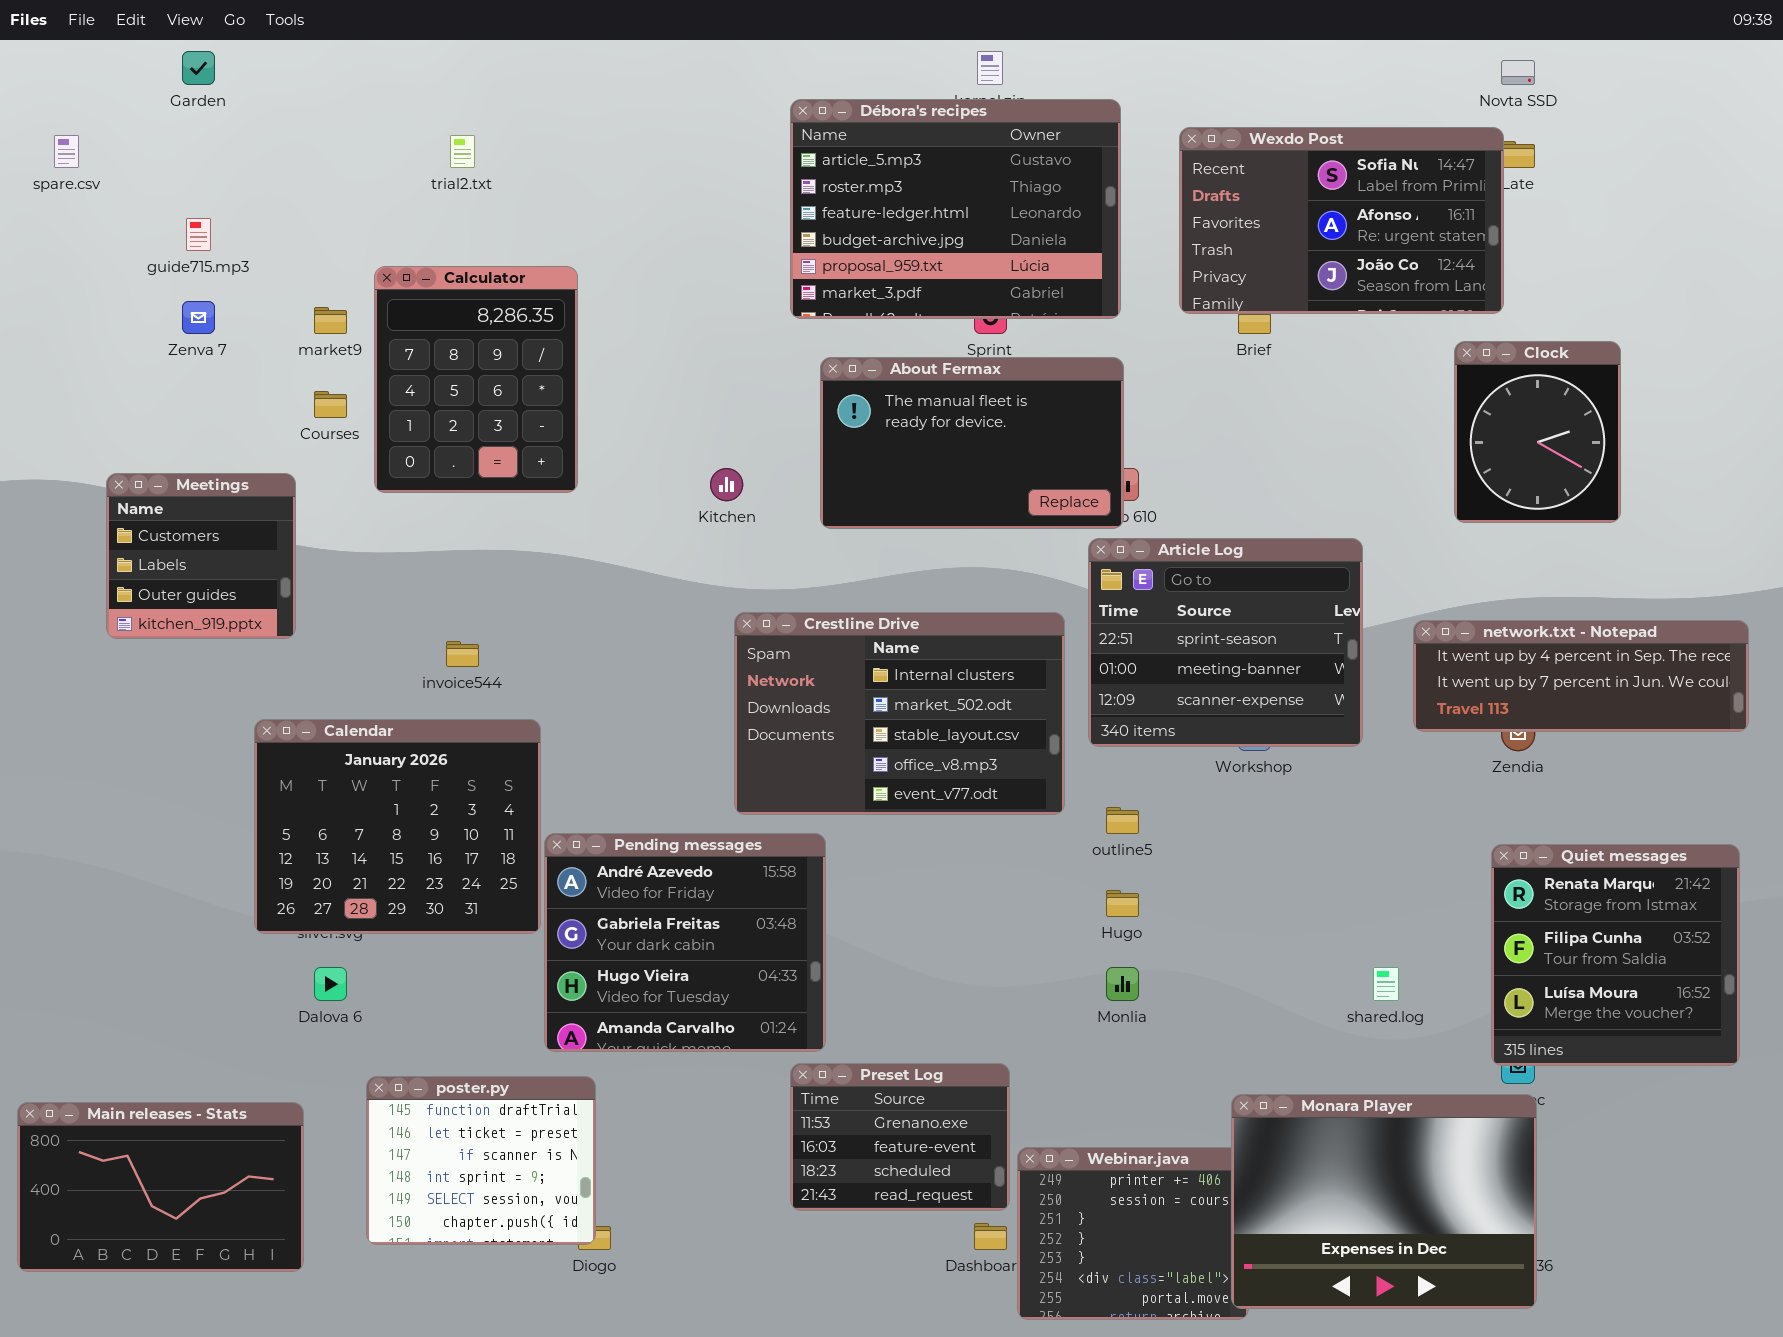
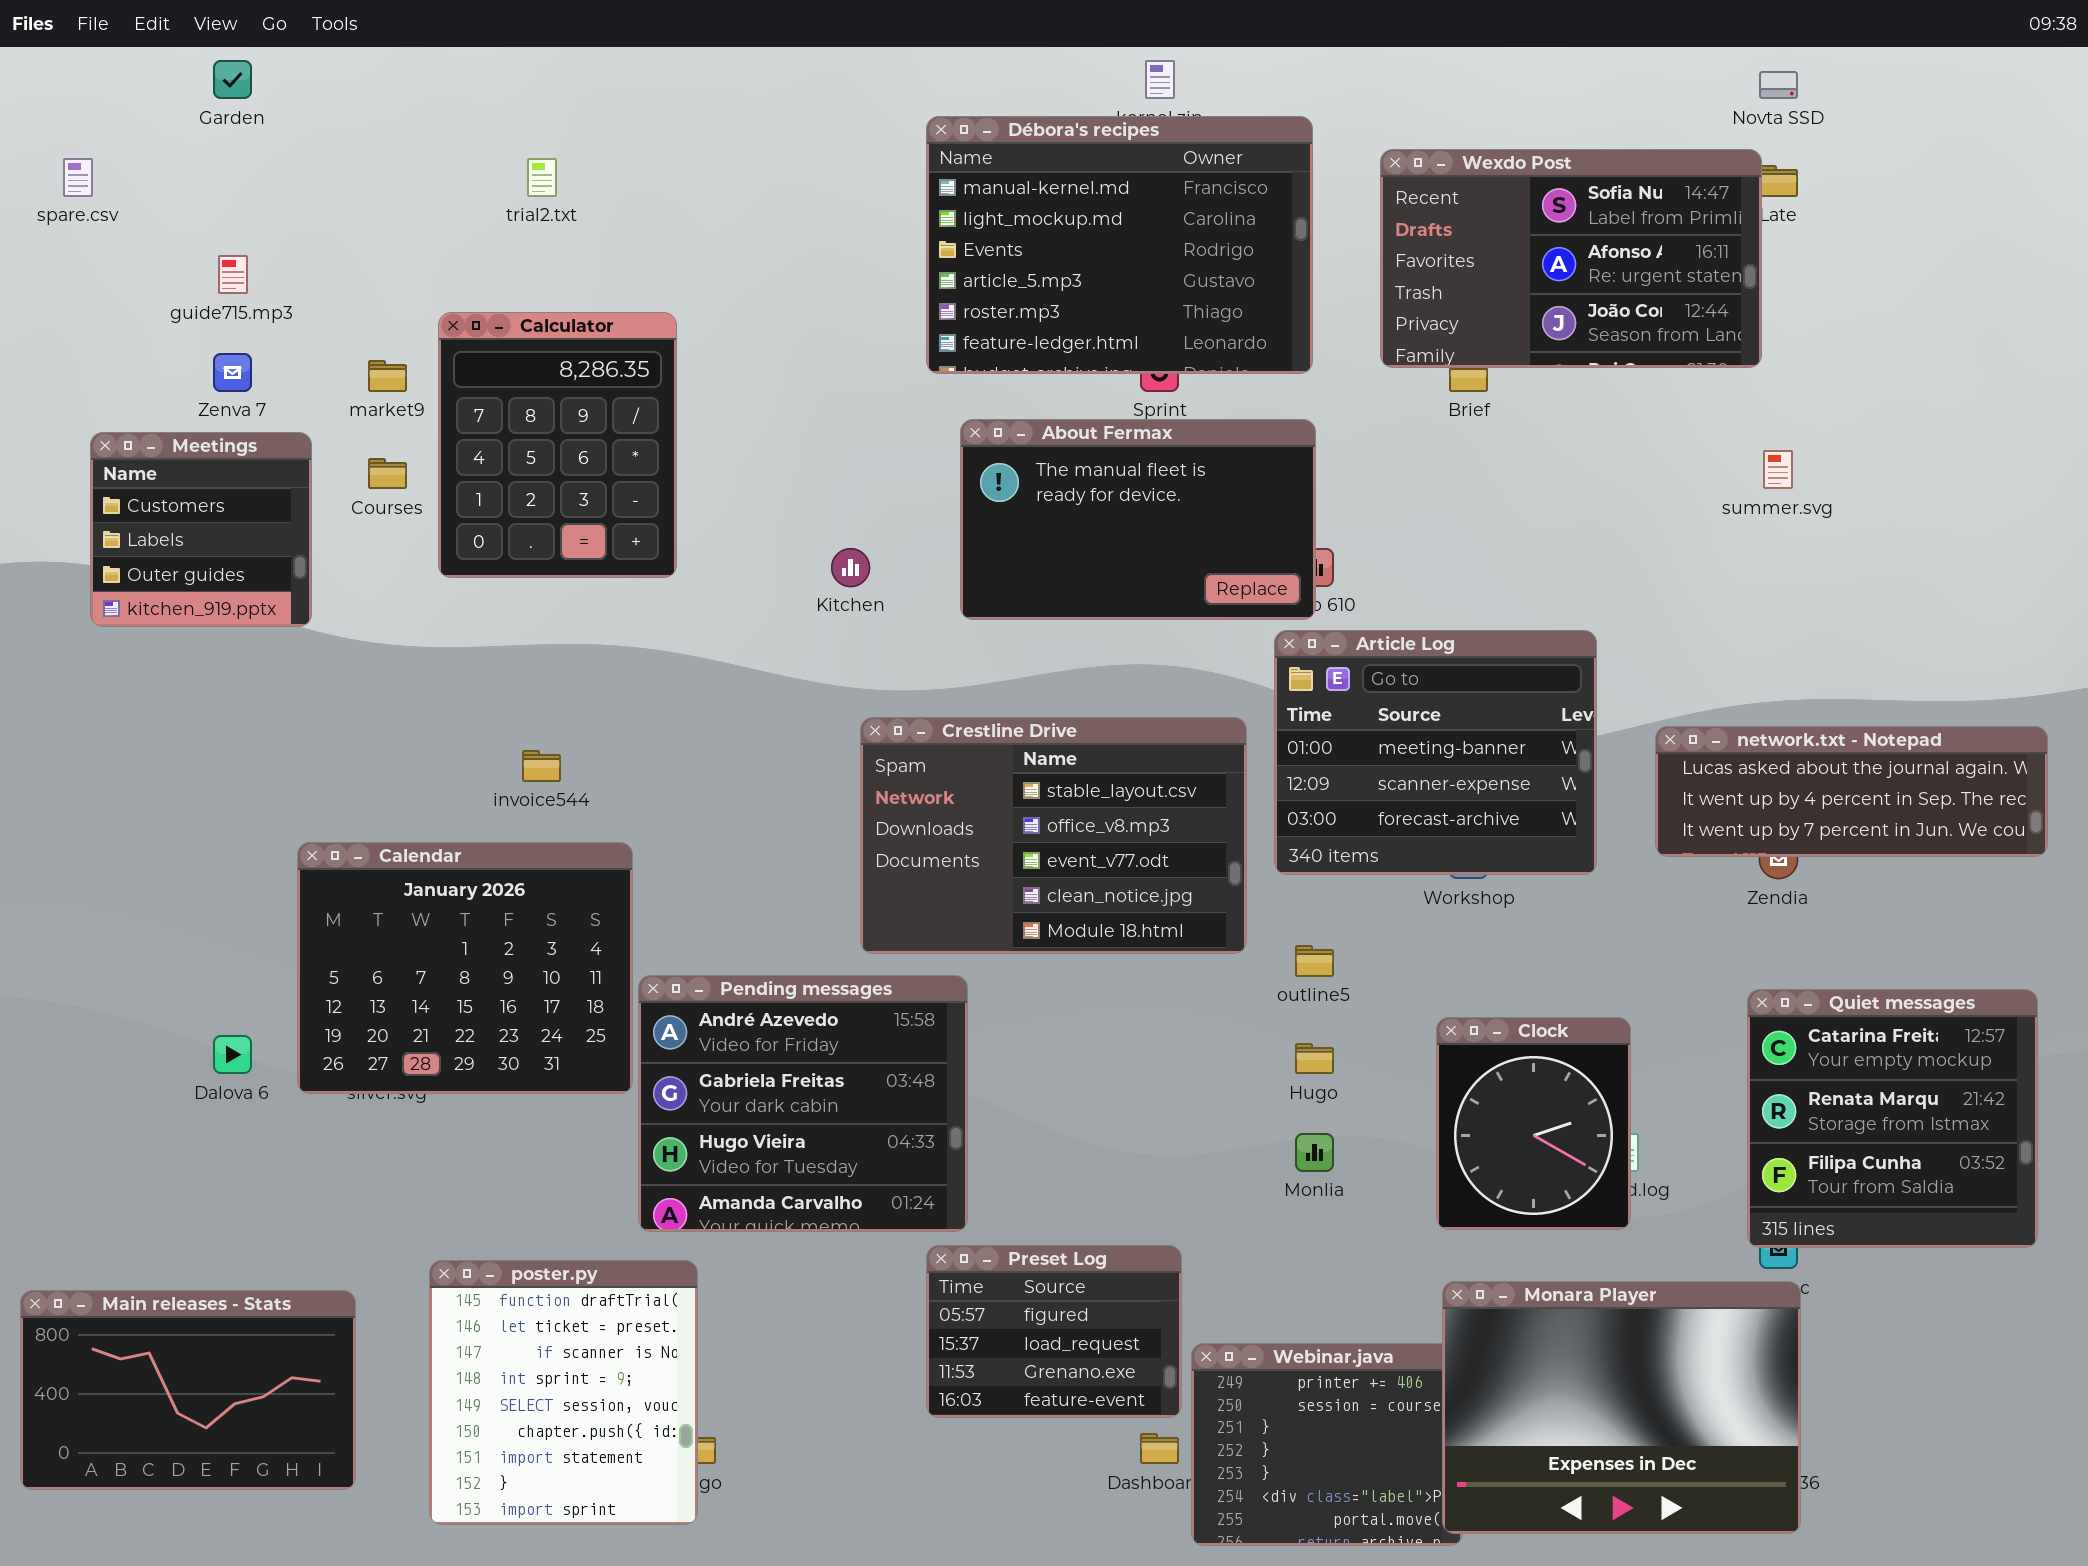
Débora's recipes: [790,99,1121,319] -> [926,116,1313,374], scrolled up 3 rows
Clock: [1454,341,1621,523] -> [1436,1017,1631,1230], moved
Meetings: [106,473,296,639] -> [90,432,312,627], moved
Article Log: [1088,538,1363,747] -> [1274,630,1597,875], scrolled down 1 row
Crestline Drive: [734,612,1065,815] -> [860,717,1247,954], scrolled down 2 rows
network.txt - Notepad: [1413,620,1749,732] -> [1655,726,2048,857], scrolled up 1 row
Quiet messages: [1491,844,1740,1066] -> [1747,989,2038,1248], scrolled up 1 row
Dalova 6: [314,967,347,1001] -> [213,1035,252,1074], moved
Preset Log: [790,1063,1010,1211] -> [926,1245,1182,1418], scrolled up 2 rows
poster.py: [366,1076,596,1245] -> [429,1260,698,1525], resized

